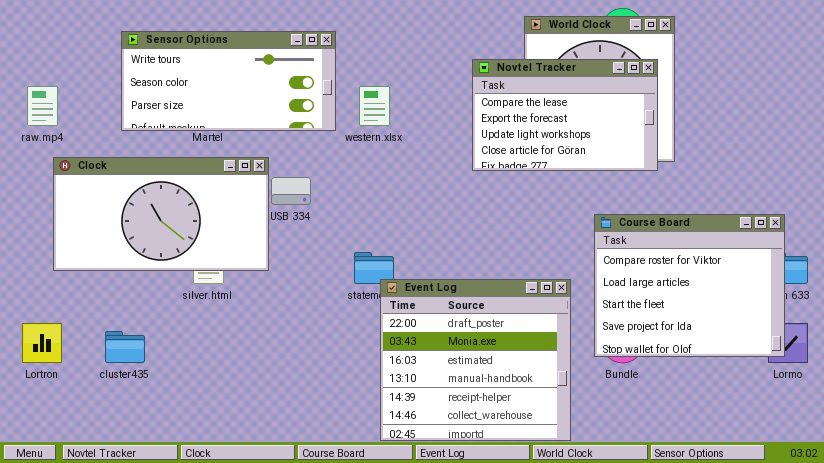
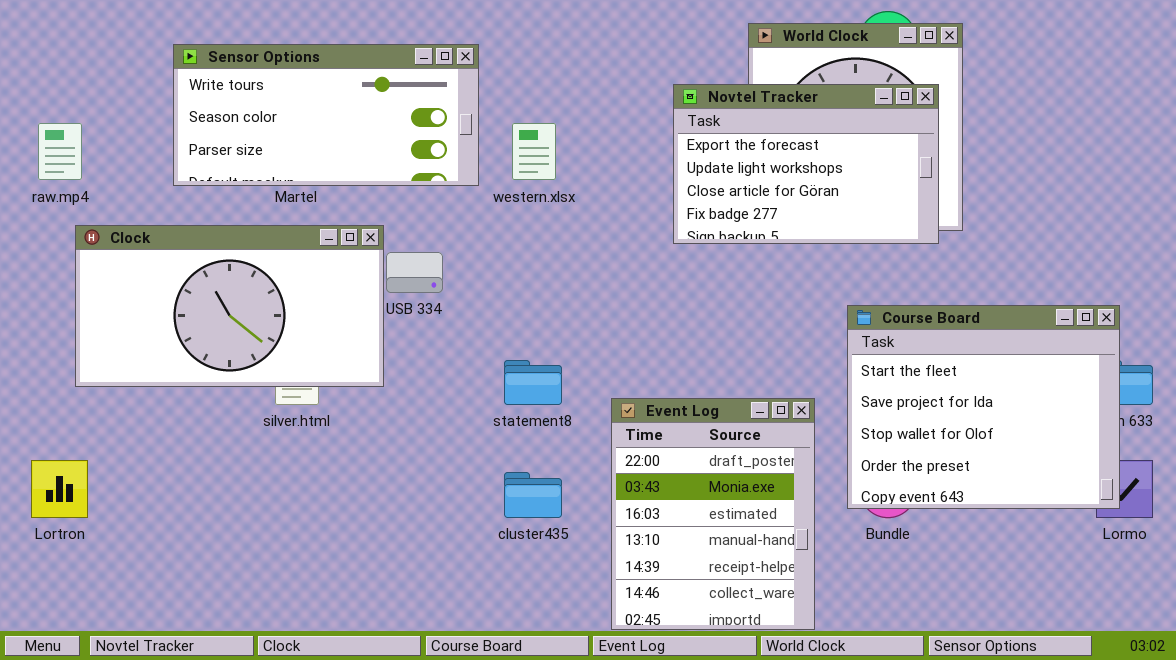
Novtel Tracker: [472,59,658,171] -> [673,84,939,244], scrolled down 1 row
Course Board: [594,214,785,357] -> [847,305,1120,509], scrolled down 2 rows
Event Log: [380,279,571,441] -> [611,398,815,630], resized
cluster435: [105,331,145,363] -> [504,472,562,518], moved

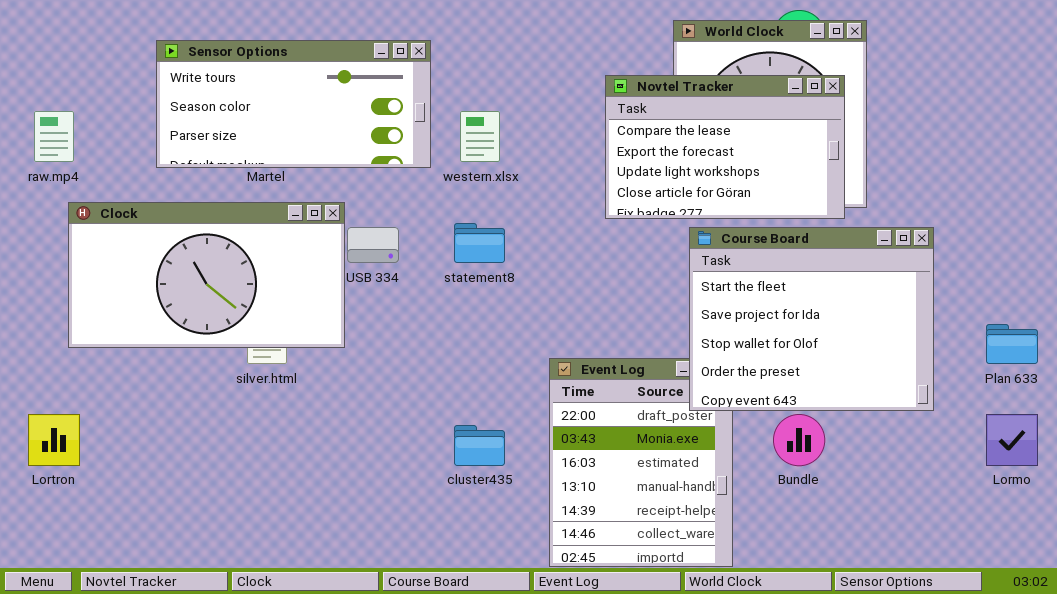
Novtel Tracker: [673,84,939,244] -> [605,75,845,219], scrolled up 1 row
Course Board: [847,305,1120,509] -> [689,227,934,411], moved
statement8: [504,360,562,405] -> [454,223,505,263], moved

